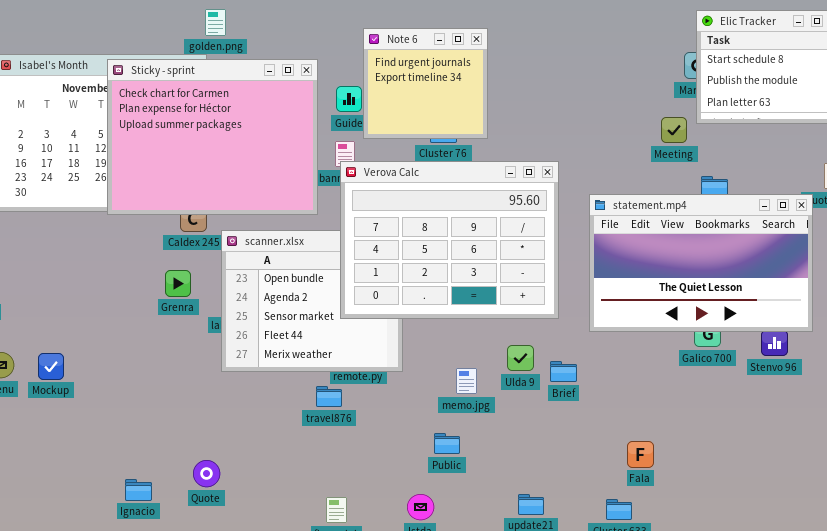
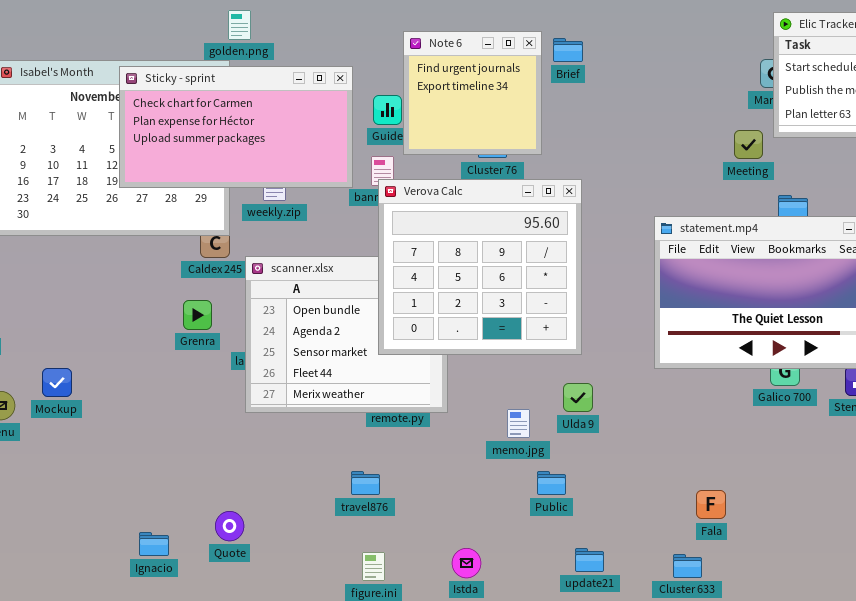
Sticky - sprint: [107,59,318,215] -> [119,66,353,188], resized
Verova Calc: [340,161,559,319] -> [378,179,582,355], resized
Mockup: [38,353,64,380] -> [42,368,72,397], moved
Brief: [550,361,577,382] -> [553,38,583,62], moved
travel876: [316,386,342,407] -> [351,471,380,495], moved
Public: [434,433,460,454] -> [537,471,566,495], moved

